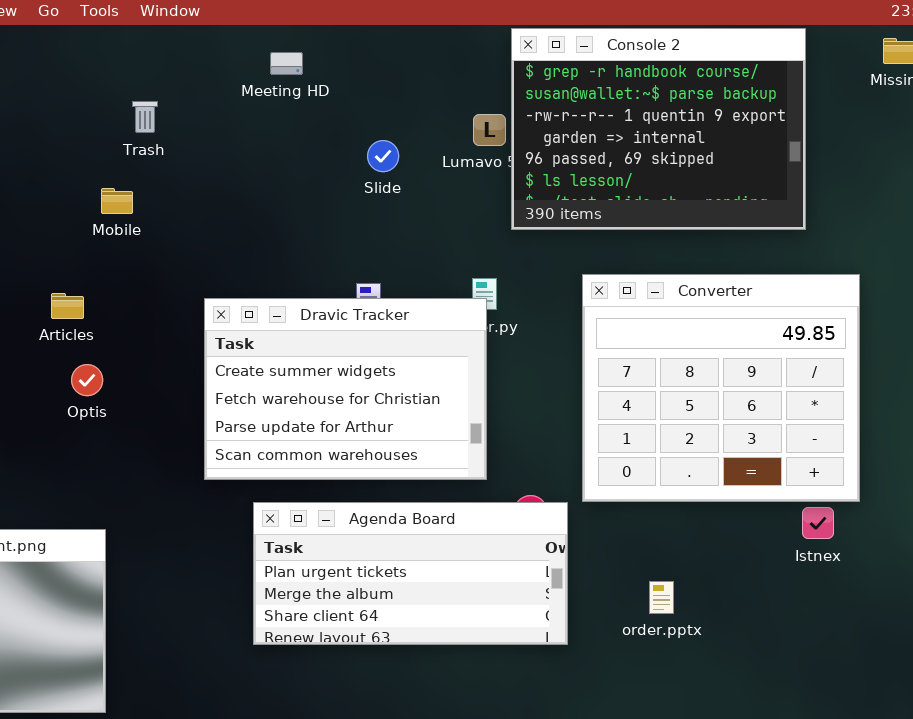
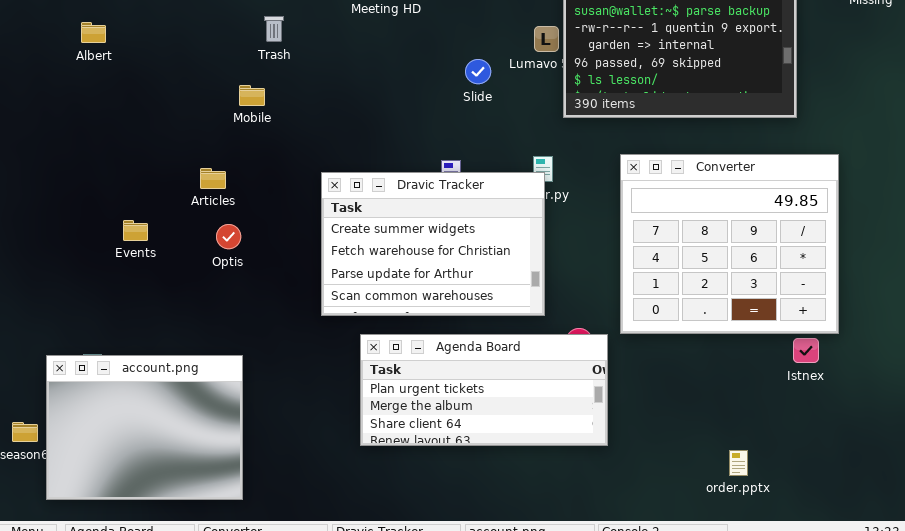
Slide: [367,140,399,172] -> [465,59,491,84], moved
order.pptx: [649,581,674,614] -> [729,450,748,476], moved

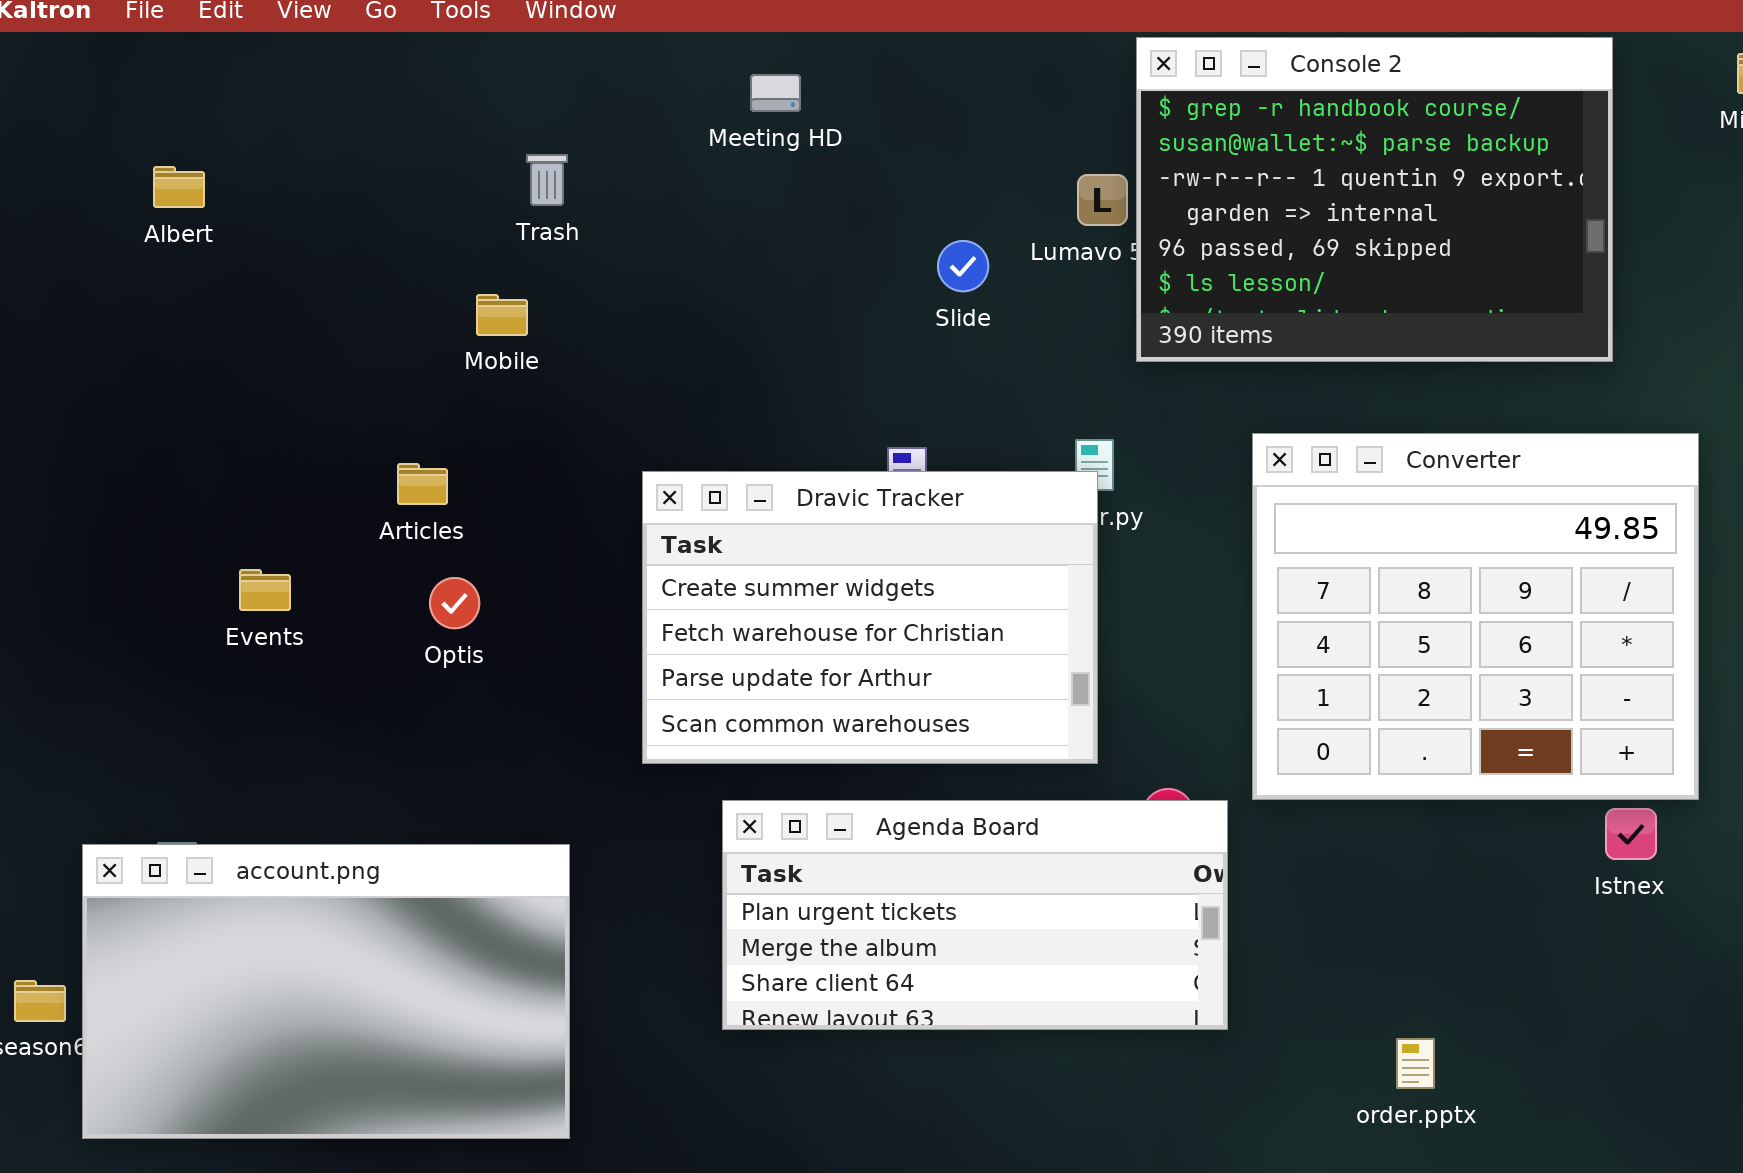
account.png: [46,355,243,500] -> [82,844,570,1139], resized
order.pptx: [729,450,748,476] -> [1396,1038,1435,1089], moved

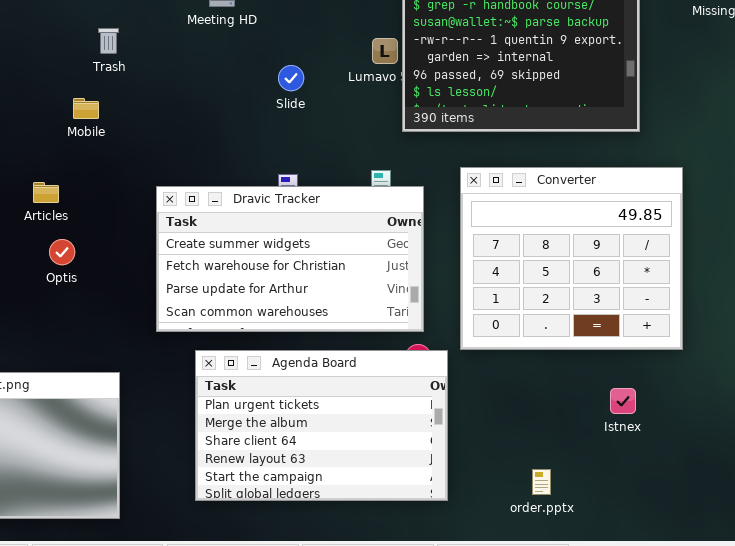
Slide: [937,240,989,292] -> [278,65,304,91], moved
Dravic Tracker: [642,471,1098,764] -> [156,186,424,332], resized
Agenda Board: [722,800,1228,1030] -> [195,350,448,501], resized
Istnex: [1605,808,1657,860] -> [610,388,636,414], moved

